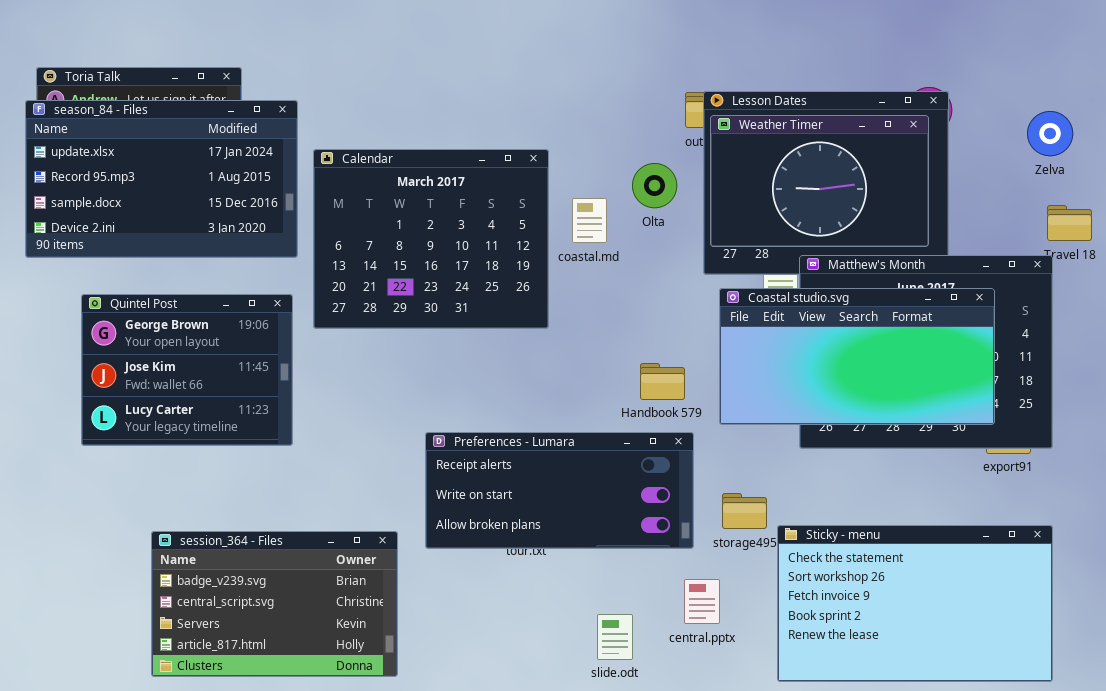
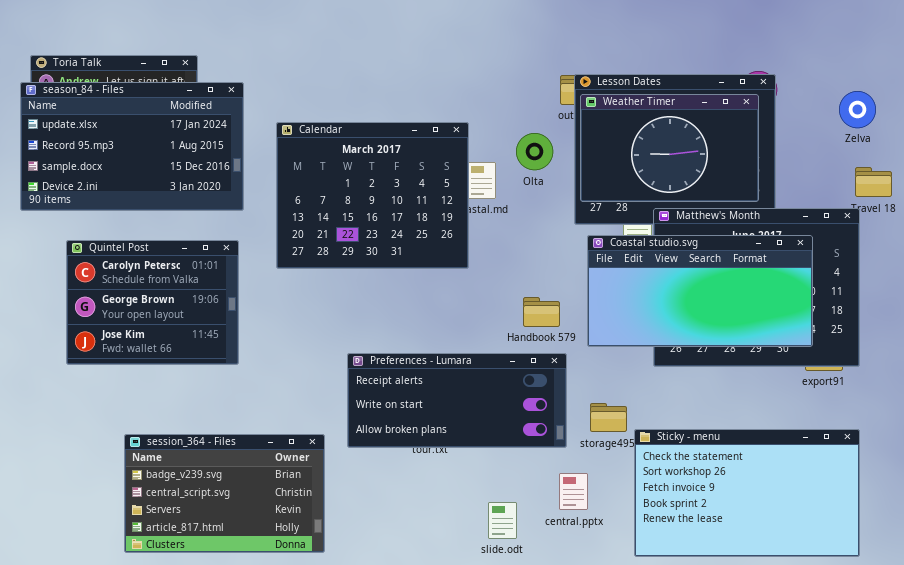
Calendar: [313,149,549,329] -> [276,122,469,269], moved
Quintel Post: [81,294,293,446] -> [66,240,239,365], scrolled up 1 row

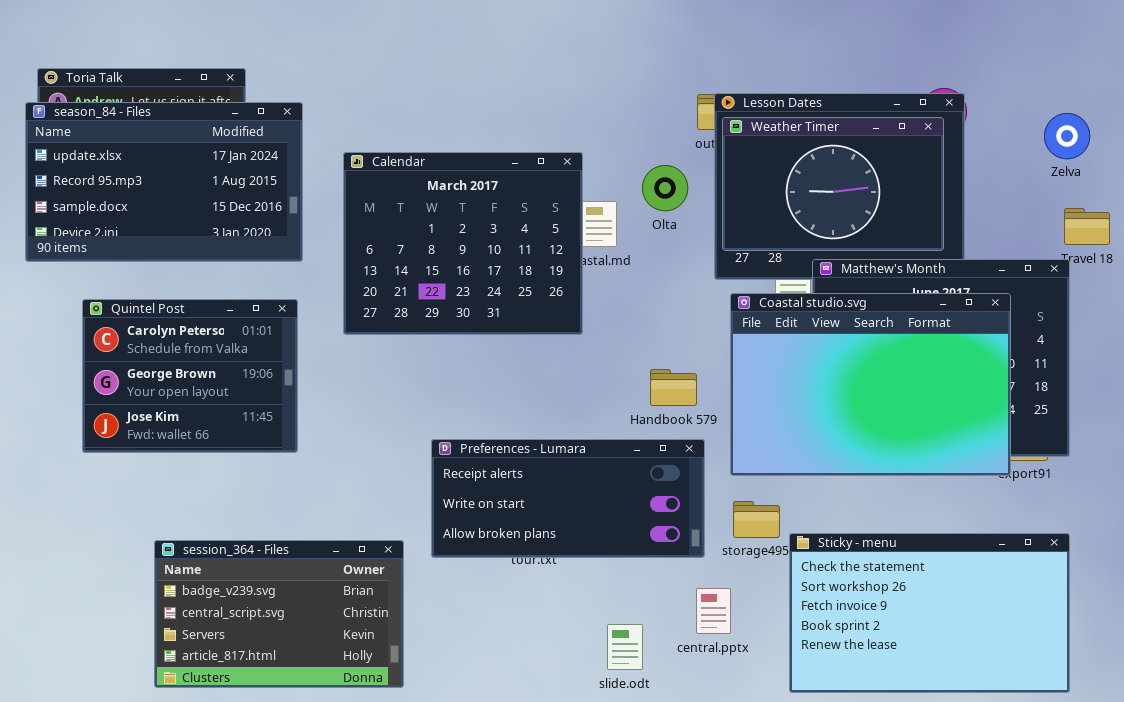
Coastal studio.svg: [587,235,813,347] -> [730,293,1011,476], resized

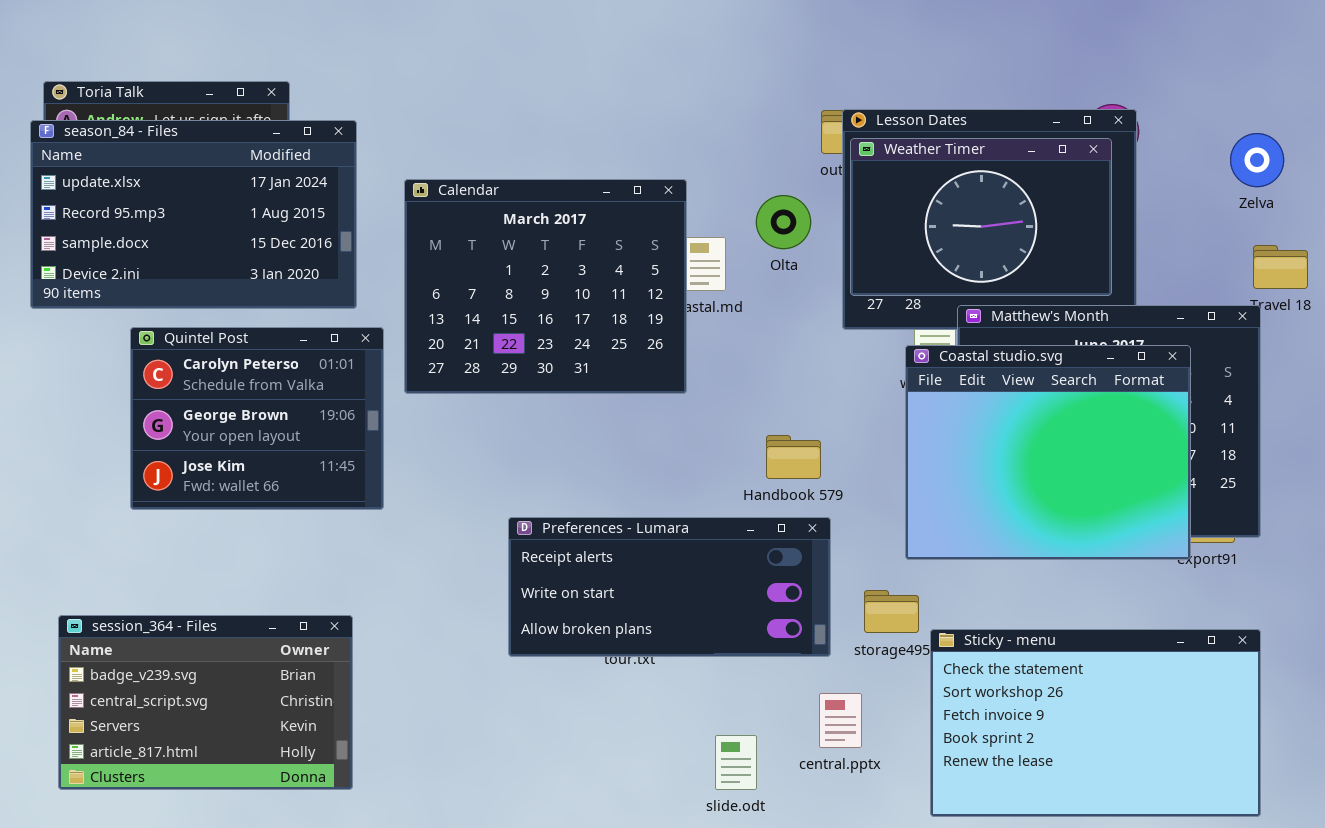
Coastal studio.svg: [730,293,1011,476] -> [905,345,1191,560], resized
Quintel Post: [82,299,298,453] -> [130,327,384,510], moved
session_364 - Files: [154,540,404,688] -> [58,615,353,790], moved

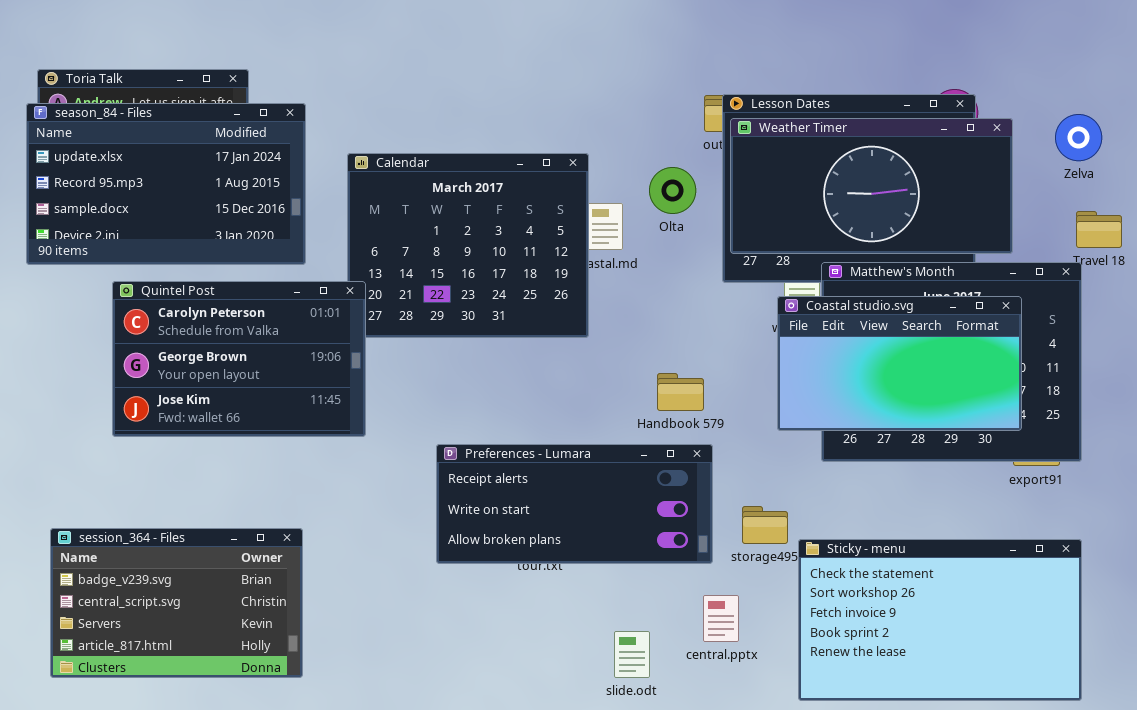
Weather Timer: [850,138,1112,296] -> [730,118,1013,254], resized
Quintel Post: [130,327,384,510] -> [112,281,366,437], resized
Coastal studio.svg: [905,345,1191,560] -> [777,296,1022,431], resized

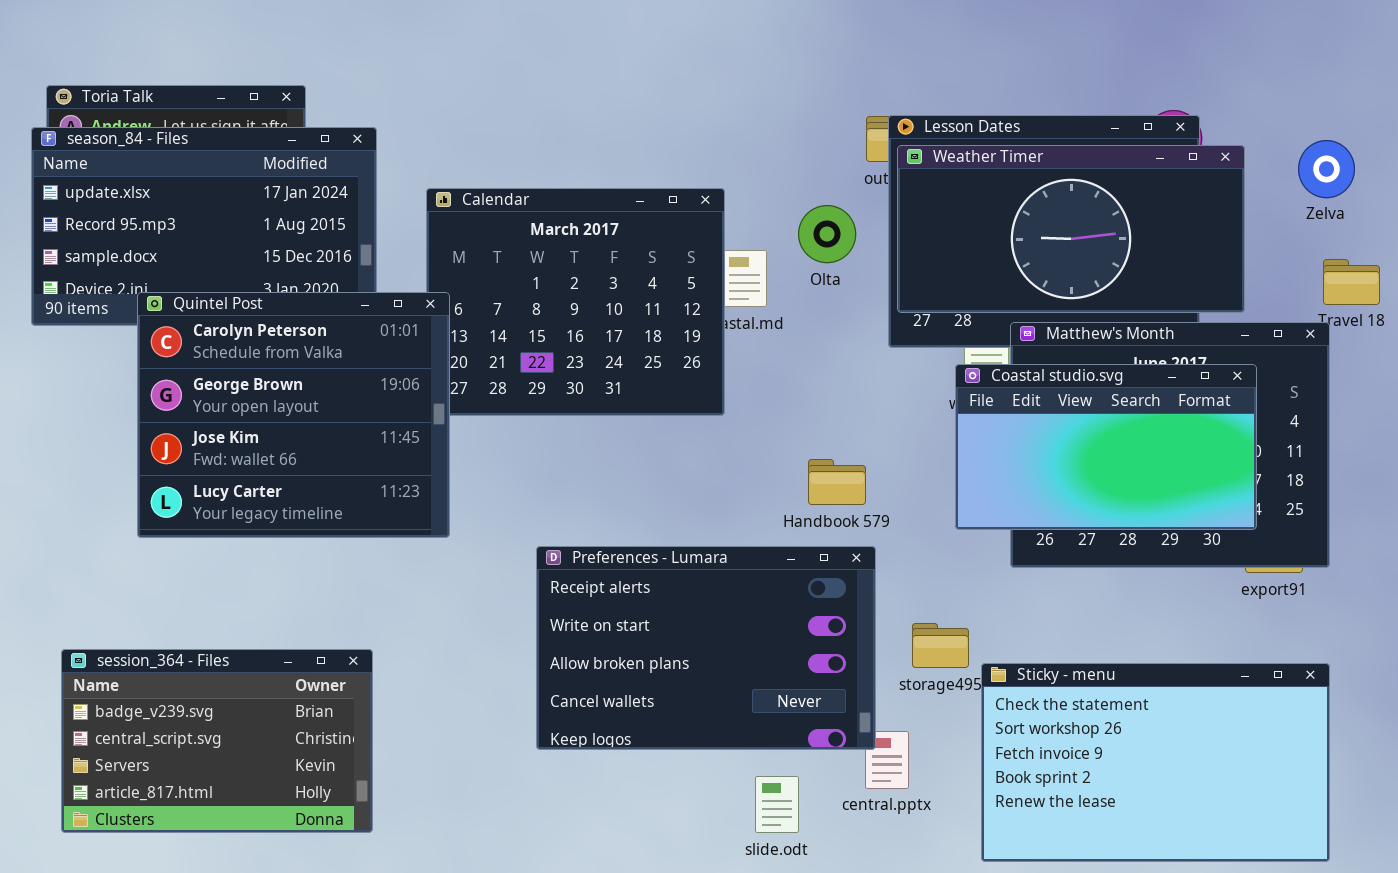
Quintel Post: [112,281,366,437] -> [137,292,450,538], resized
Preferences - Lumara: [436,444,713,564] -> [536,546,876,750], resized

